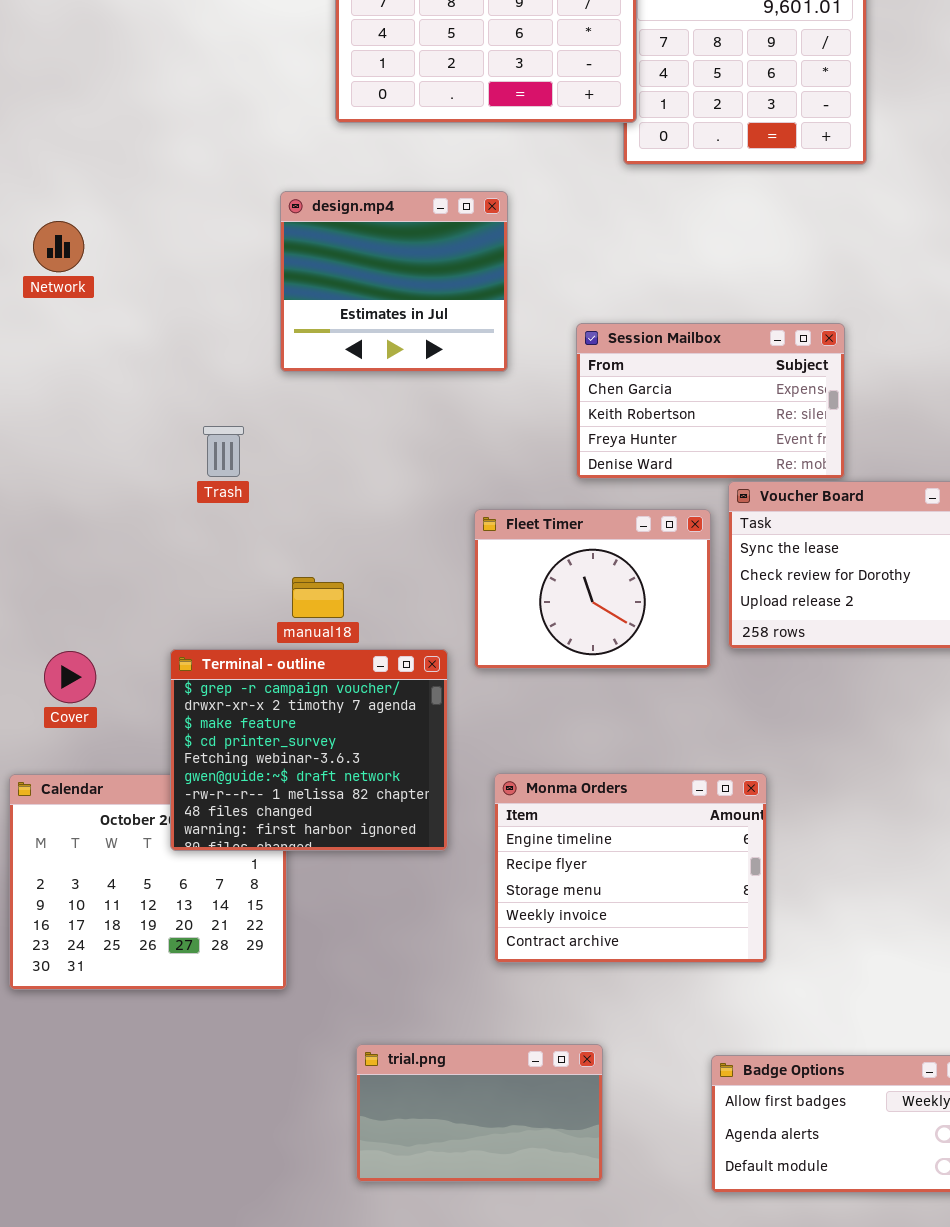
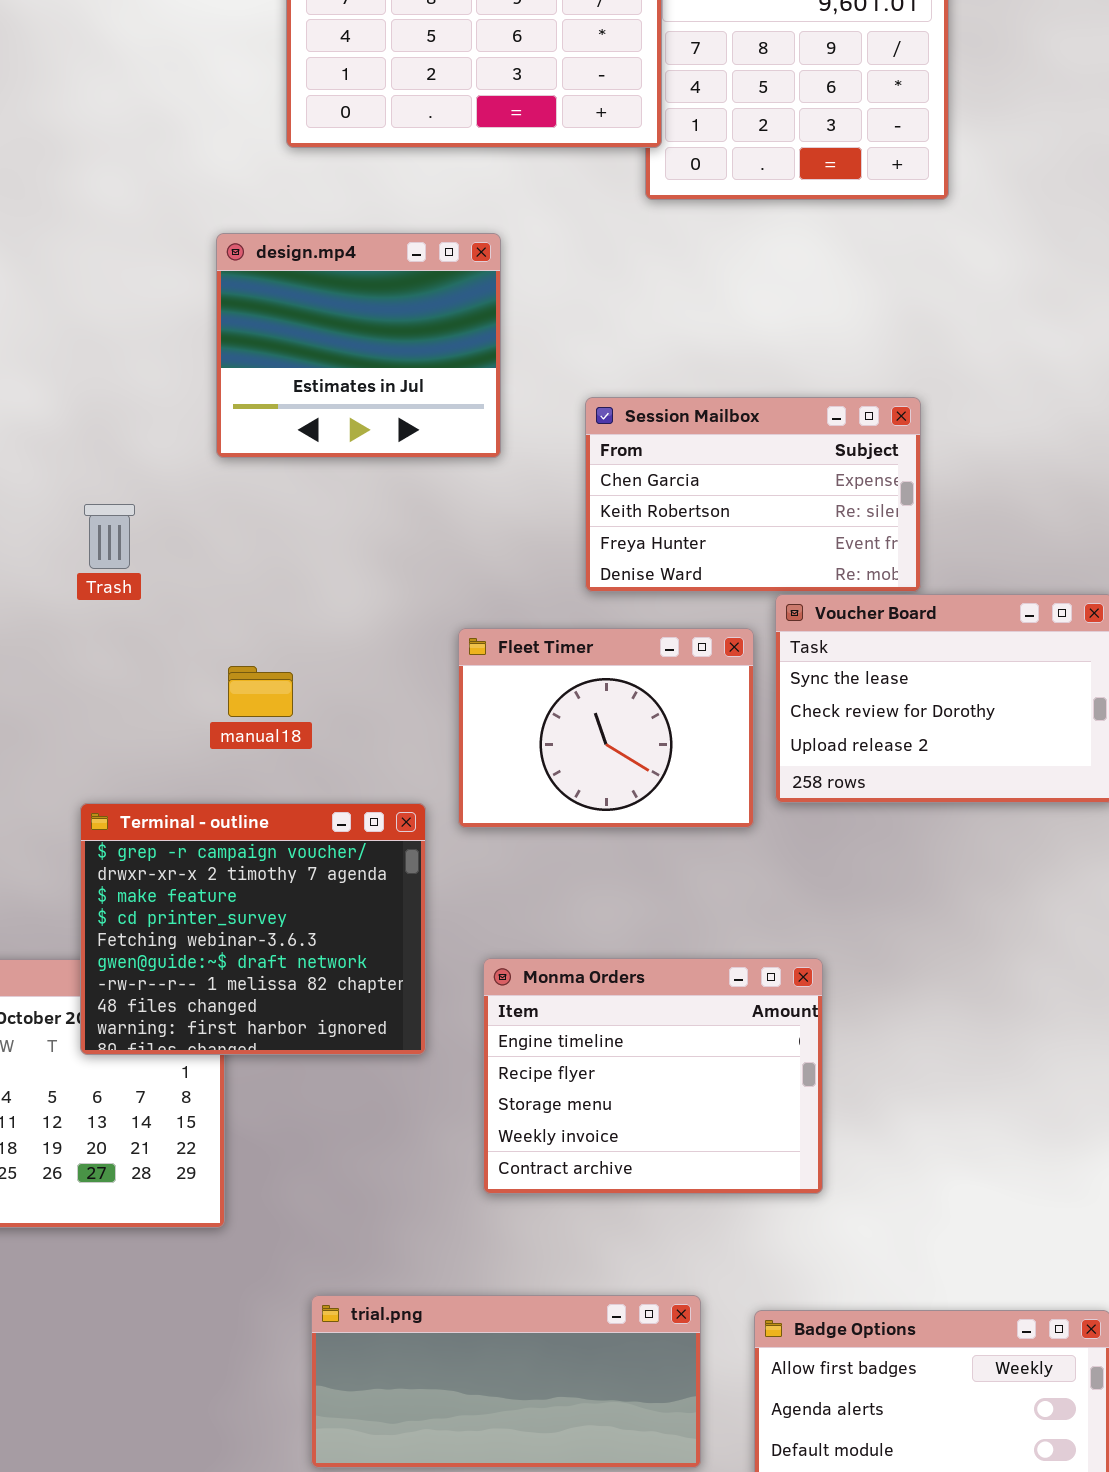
Trash: [203,426,244,477] -> [84,504,135,569], moved
manual18: [292,577,344,618] -> [228,666,293,717], moved
trial.png: [356,1044,603,1182] -> [311,1295,701,1468], resized

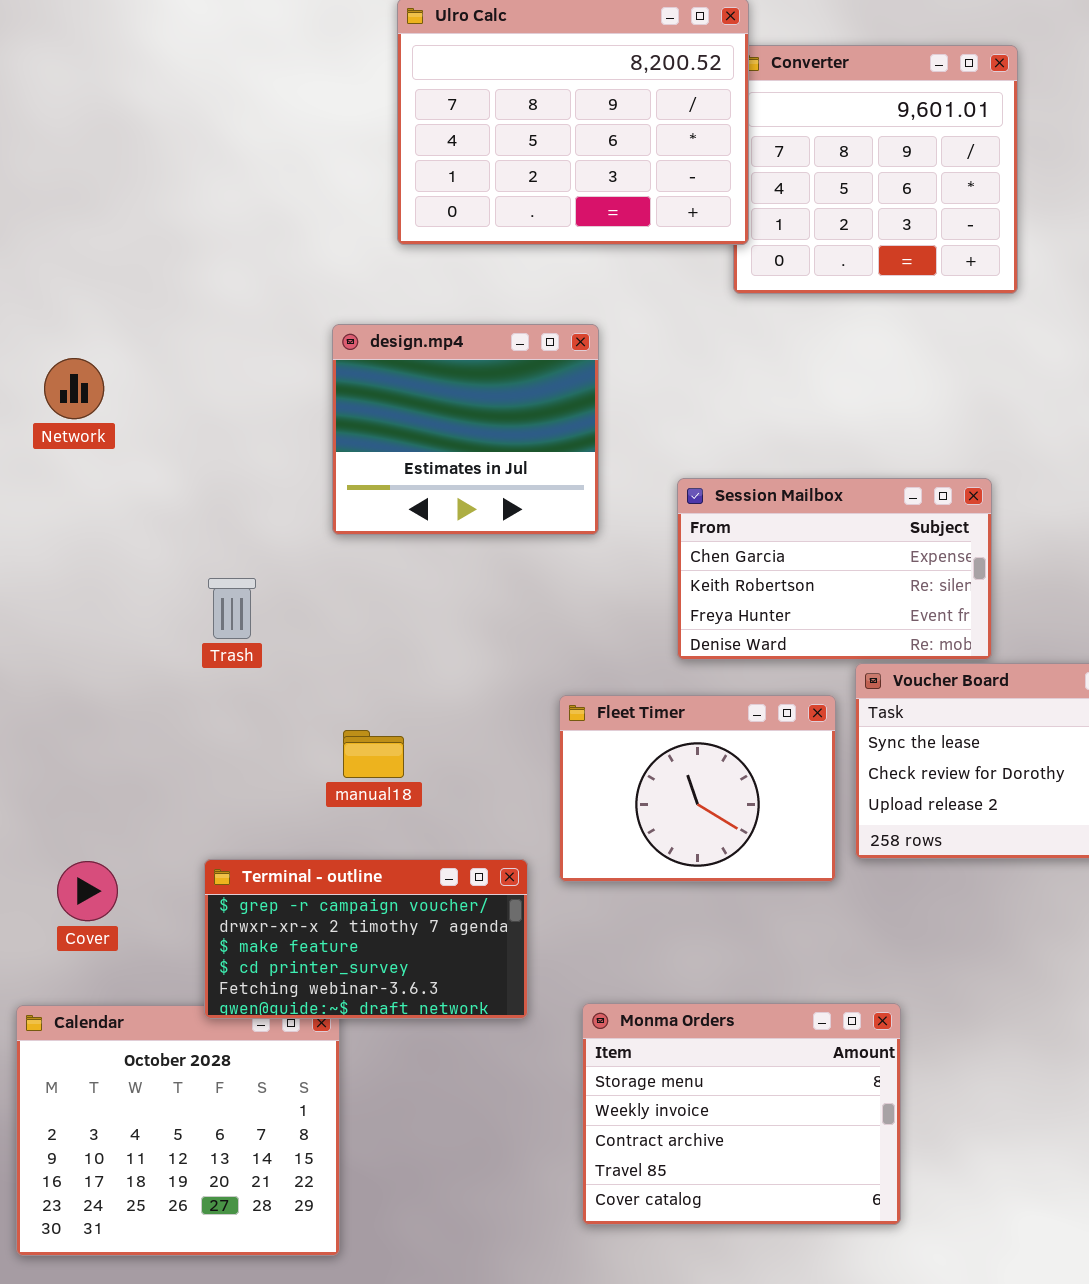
Terminal - outline: [80,803,426,1055] -> [204,859,528,1019], resized
Monma Orders: [483,958,823,1194] -> [582,1003,901,1225], scrolled down 2 rows

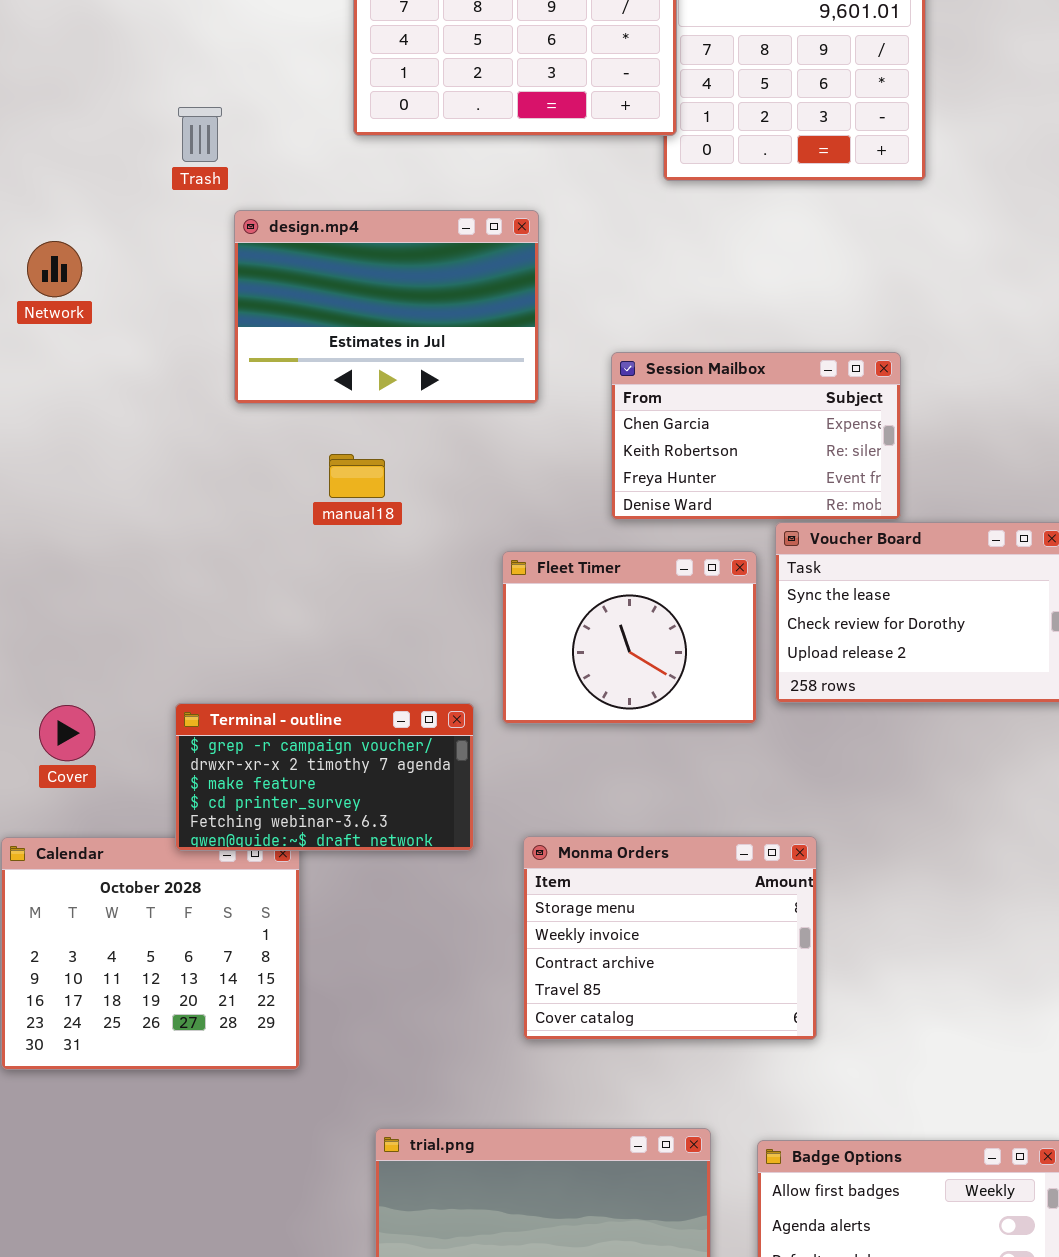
design.mp4: [332,324,599,535] -> [234,210,539,404], resized
Trash: [208,578,256,639] -> [178,107,222,162], moved
manual18: [343,730,404,778] -> [329,454,385,498], moved

